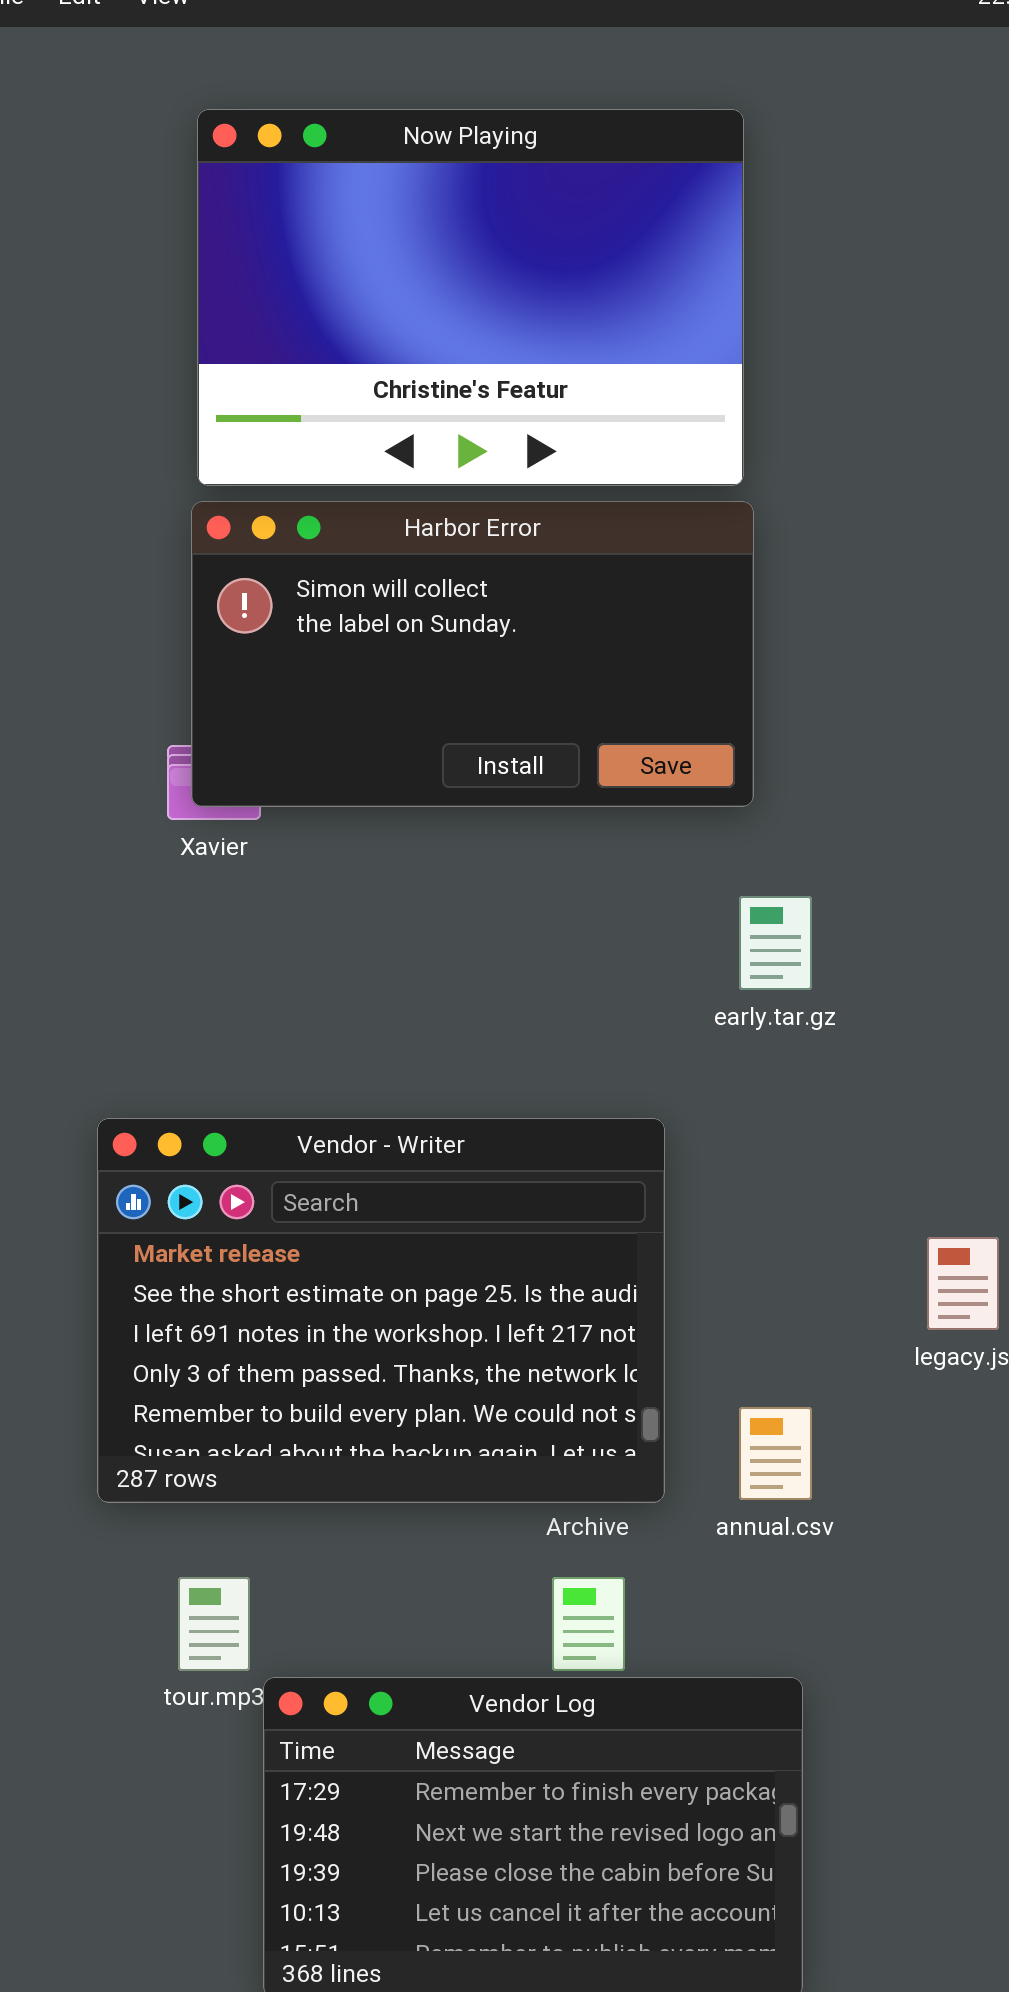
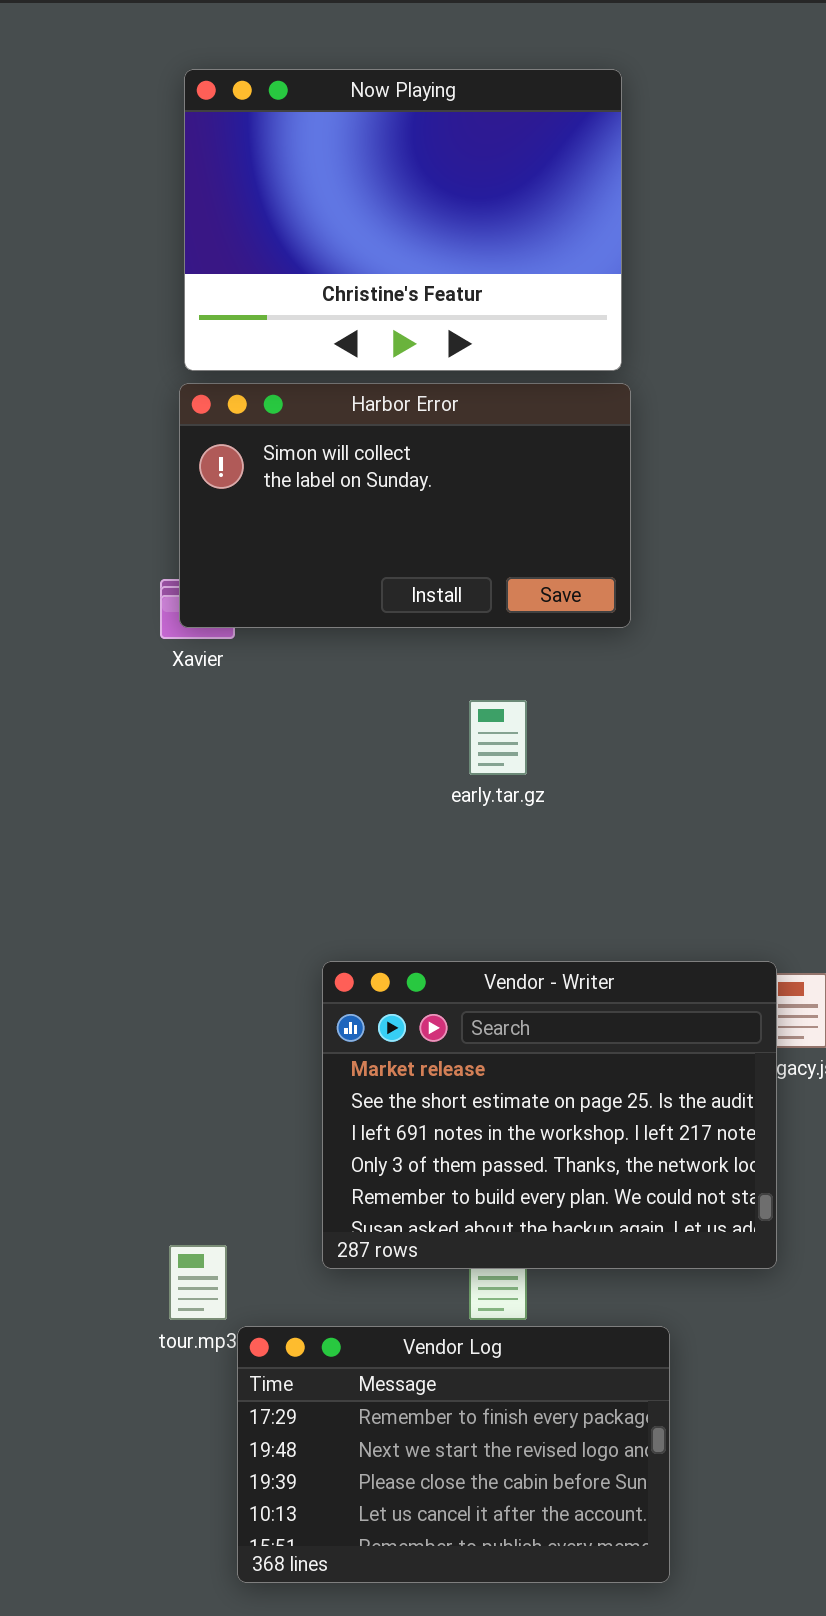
early.tar.gz: [739,896,812,990] -> [469,700,527,775], moved
Vendor - Writer: [97,1118,665,1503] -> [322,961,777,1269], moved

